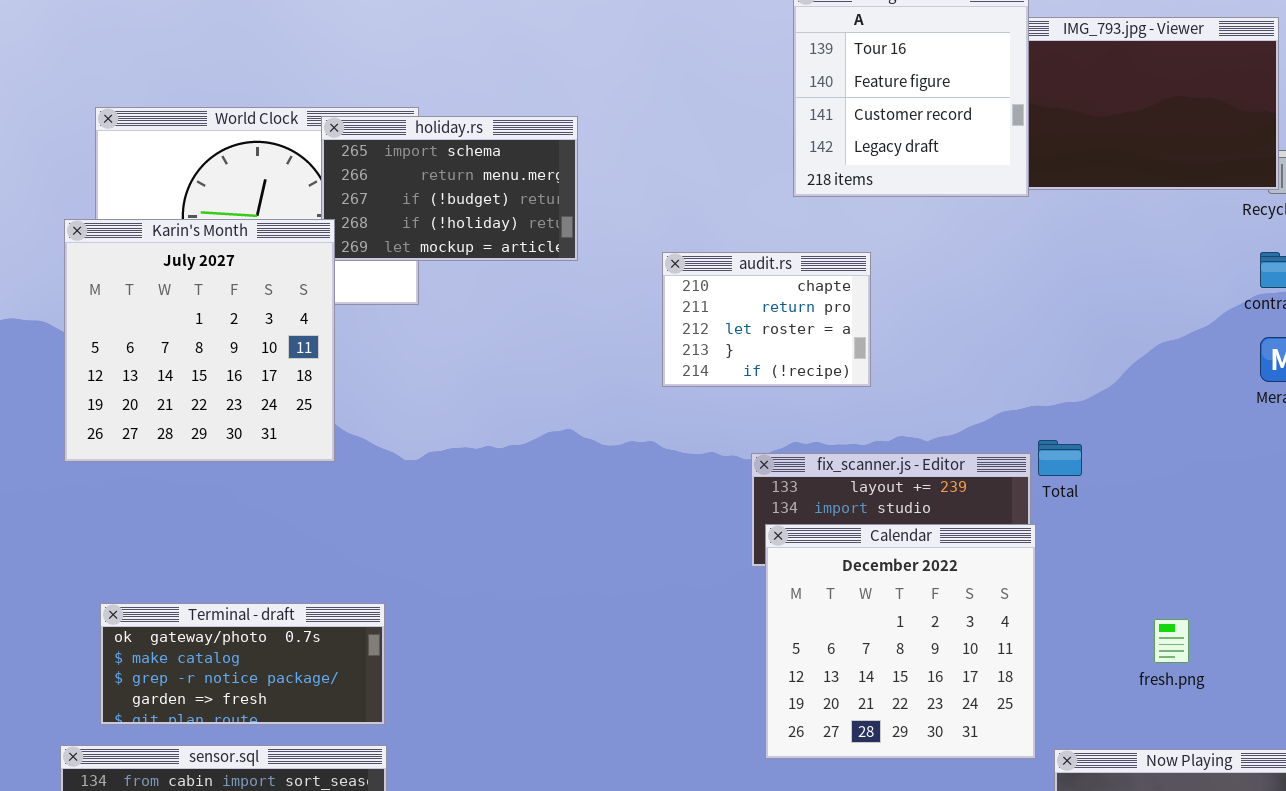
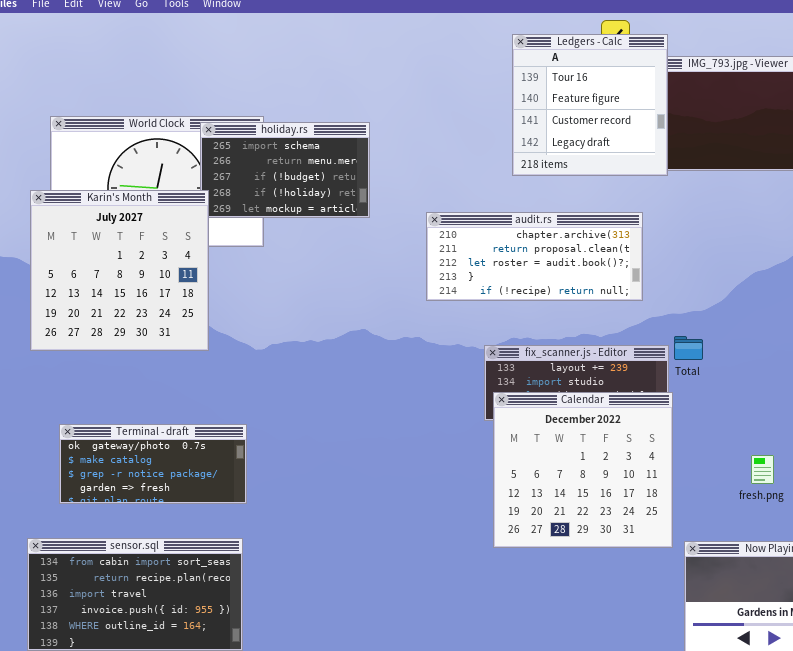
audit.rs: [662,252,871,387] -> [426,212,643,301], resized
Terminal - draft: [100,603,385,725] -> [59,424,247,504], moved

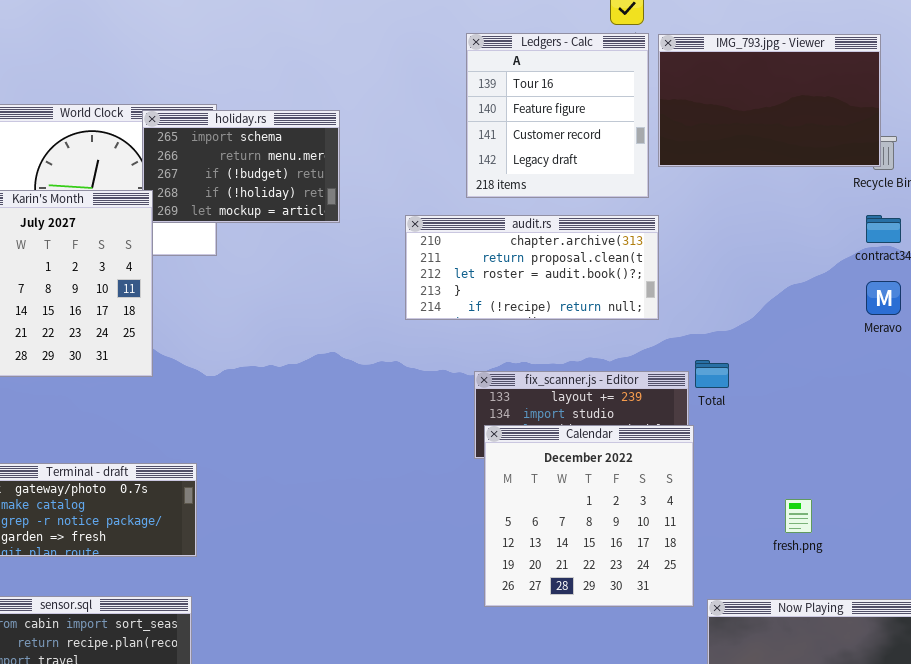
Ledgers - Calc: [512,34,668,176] -> [466,33,649,198], moved

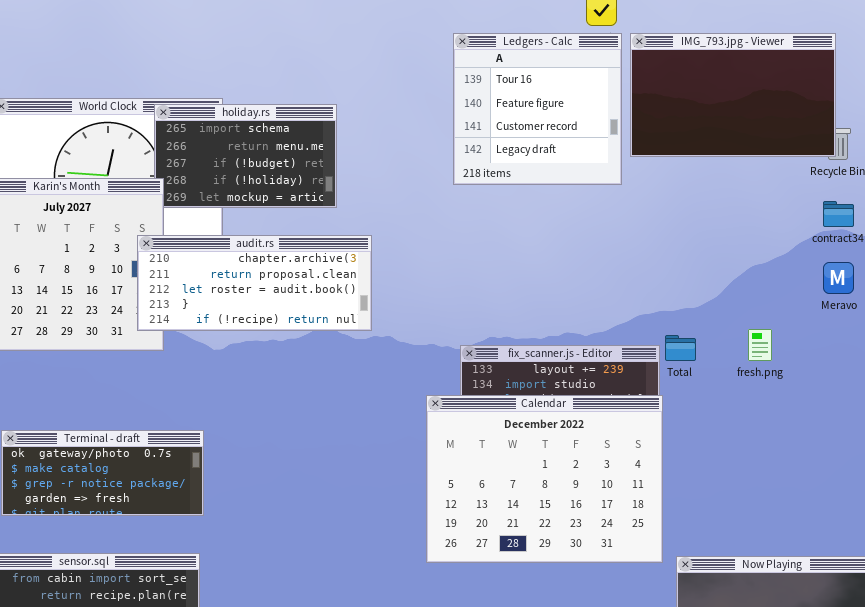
audit.rs: [405,215,659,320] -> [137,235,372,331], moved
Calendar: [484,425,694,607] -> [426,395,663,563], resized
fresh.png: [785,499,812,533] -> [748,329,772,361], moved

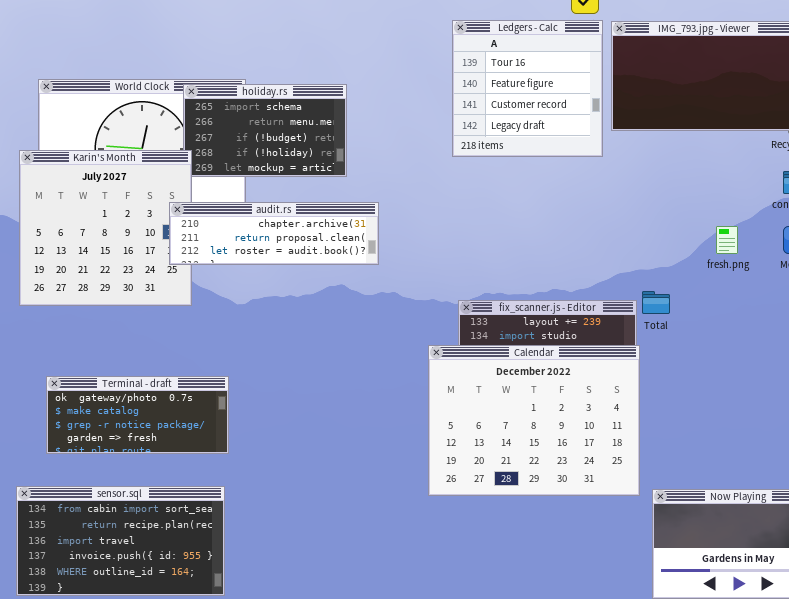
audit.rs: [137,235,372,331] -> [169,202,379,265], resized
fresh.png: [748,329,772,361] -> [716,226,738,254], moved

